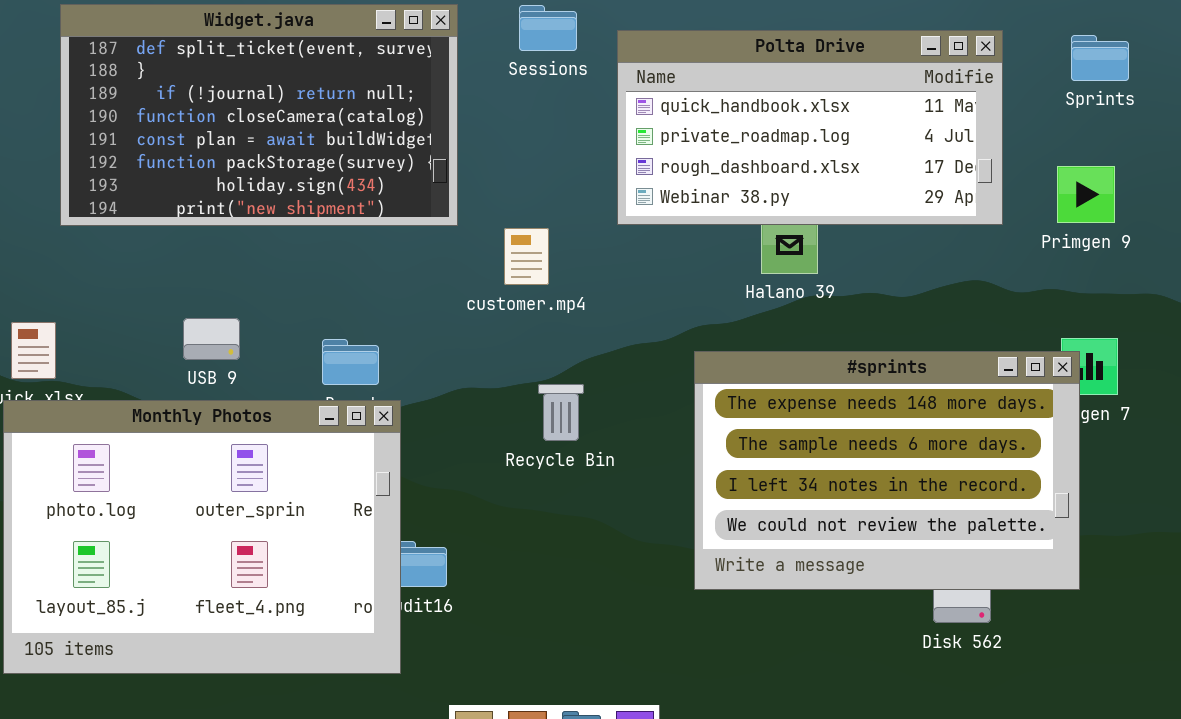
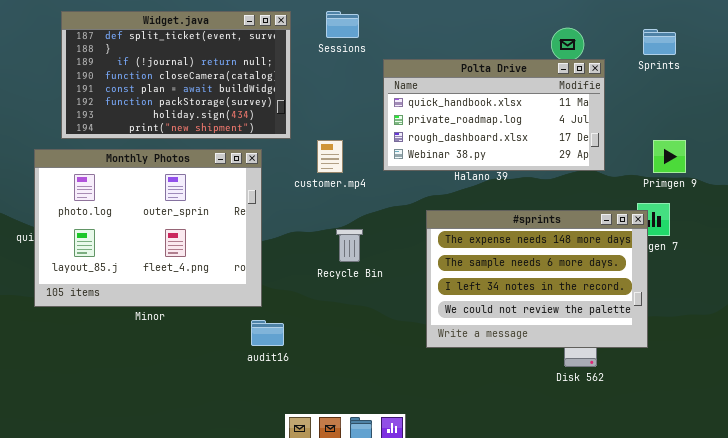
Polta Drive: [617,30,1003,225] -> [383,59,605,171], moved
Primgen 9: [1057,166,1115,223] -> [653,140,686,173], moved
Monthly Photos: [3,400,401,674] -> [34,149,262,307], moved

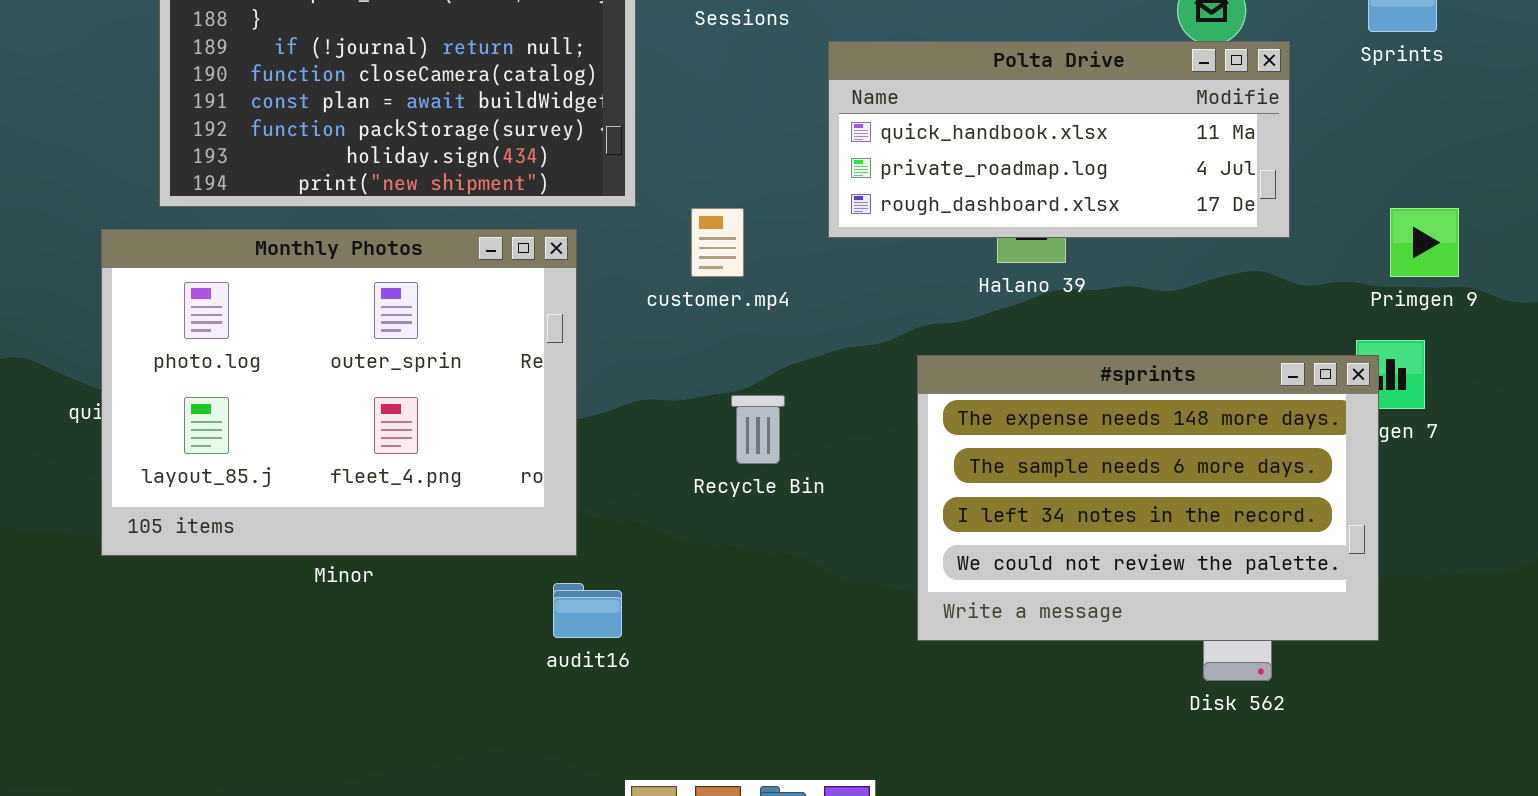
Polta Drive: [383,59,605,171] -> [828,41,1290,238], resized

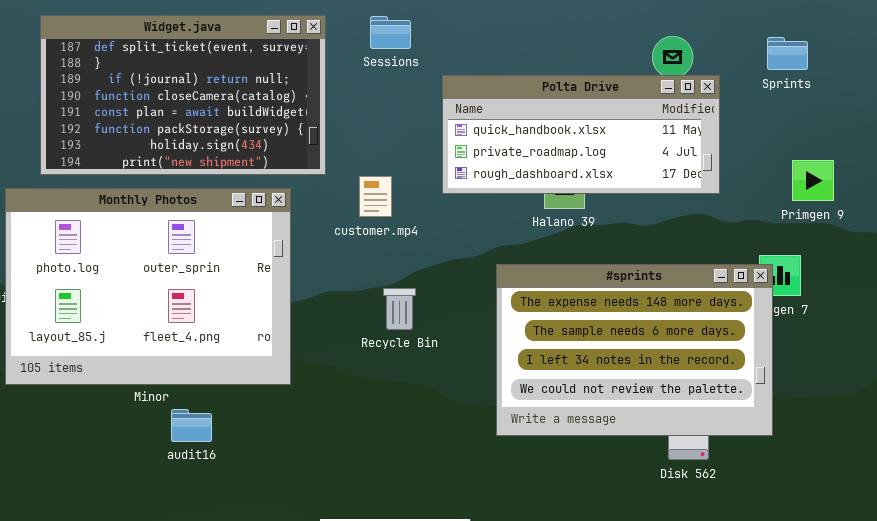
Primgen 9: [1390,208,1459,277] -> [792,160,834,201], moved
audit16: [553,583,622,638] -> [171,409,212,442], moved

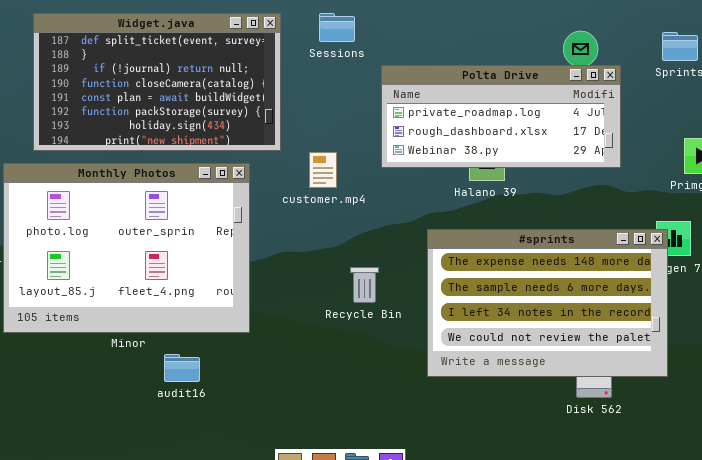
Polta Drive: [442,75,720,194] -> [381,65,621,168], scrolled down 1 row
Recycle Bin: [383,288,416,330] -> [350,267,379,303], moved
audit16: [171,409,212,442] -> [164,354,200,382], moved

